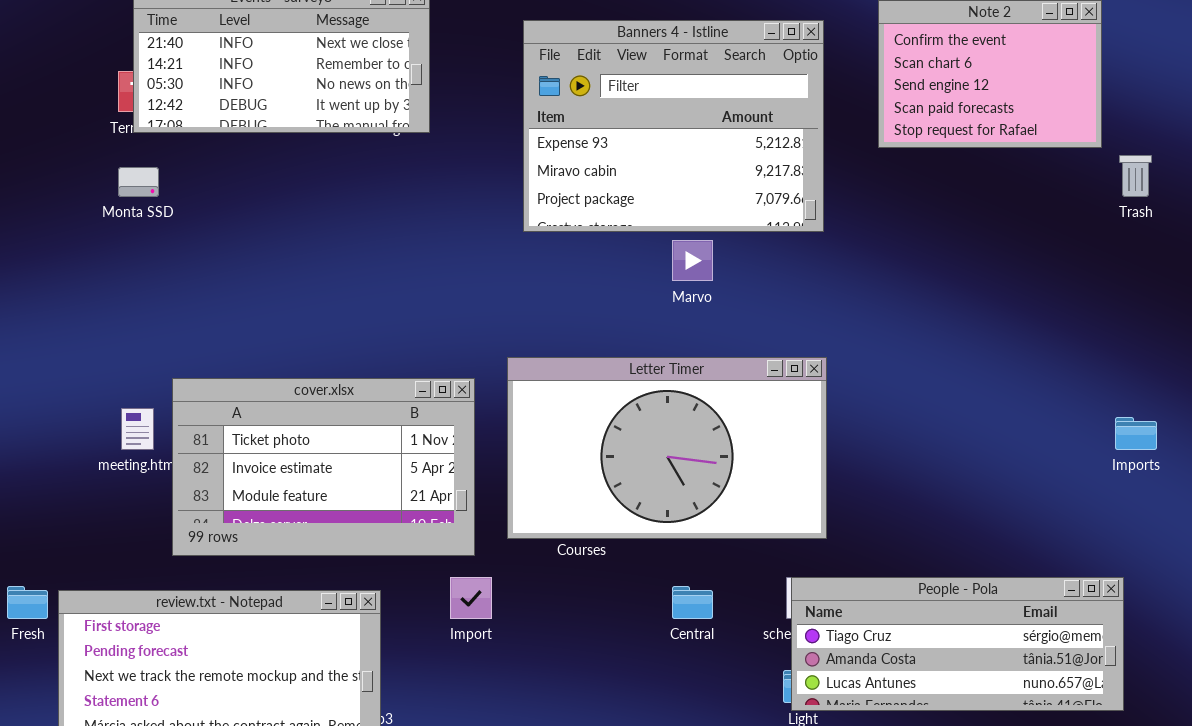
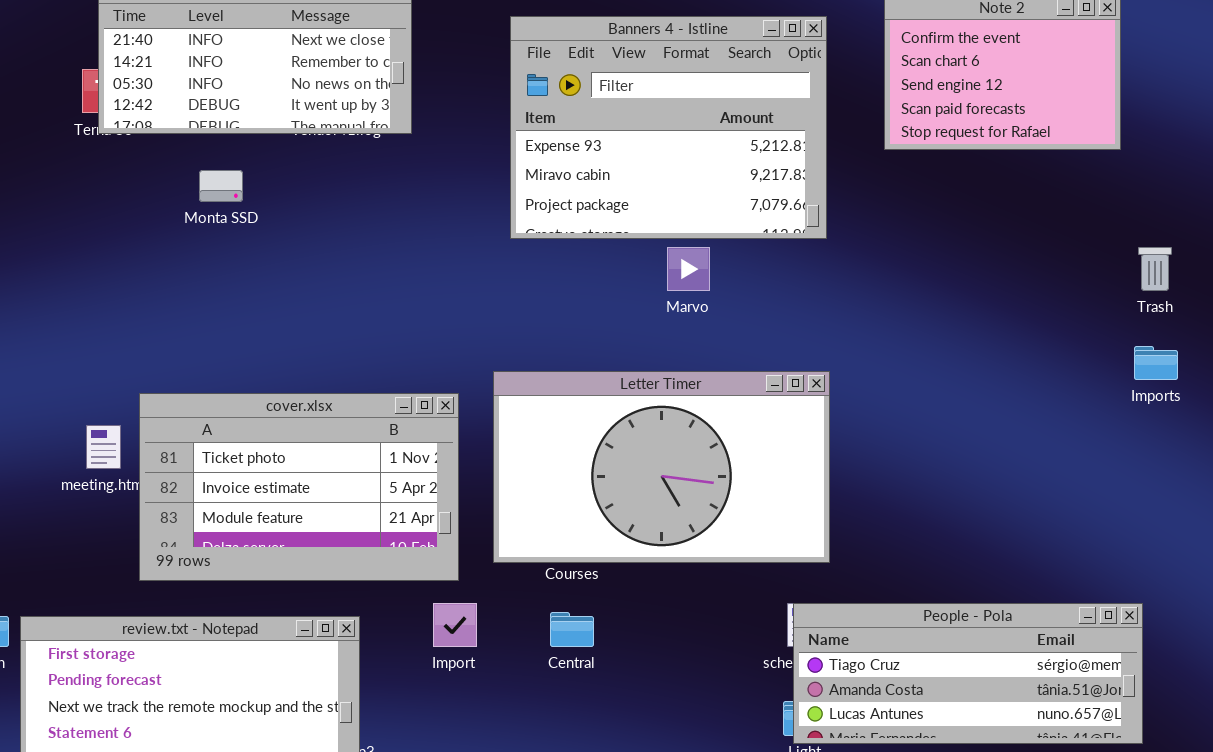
Trash: [1119,155,1152,197] -> [1138,247,1172,291], moved
Monta SSD: [118,167,159,197] -> [199,170,243,202], moved
Imports: [1115,417,1157,450] -> [1134,346,1178,380], moved
Central: [672,586,713,619] -> [550,612,594,647], moved

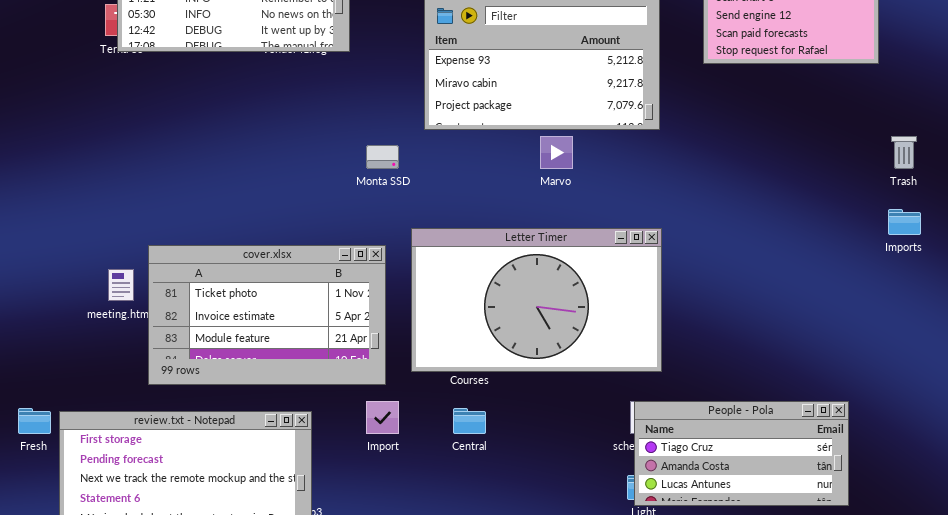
Monta SSD: [199,170,243,202] -> [366,145,399,169], moved
People - Pola: [793,603,1143,744] -> [634,401,849,506], resized

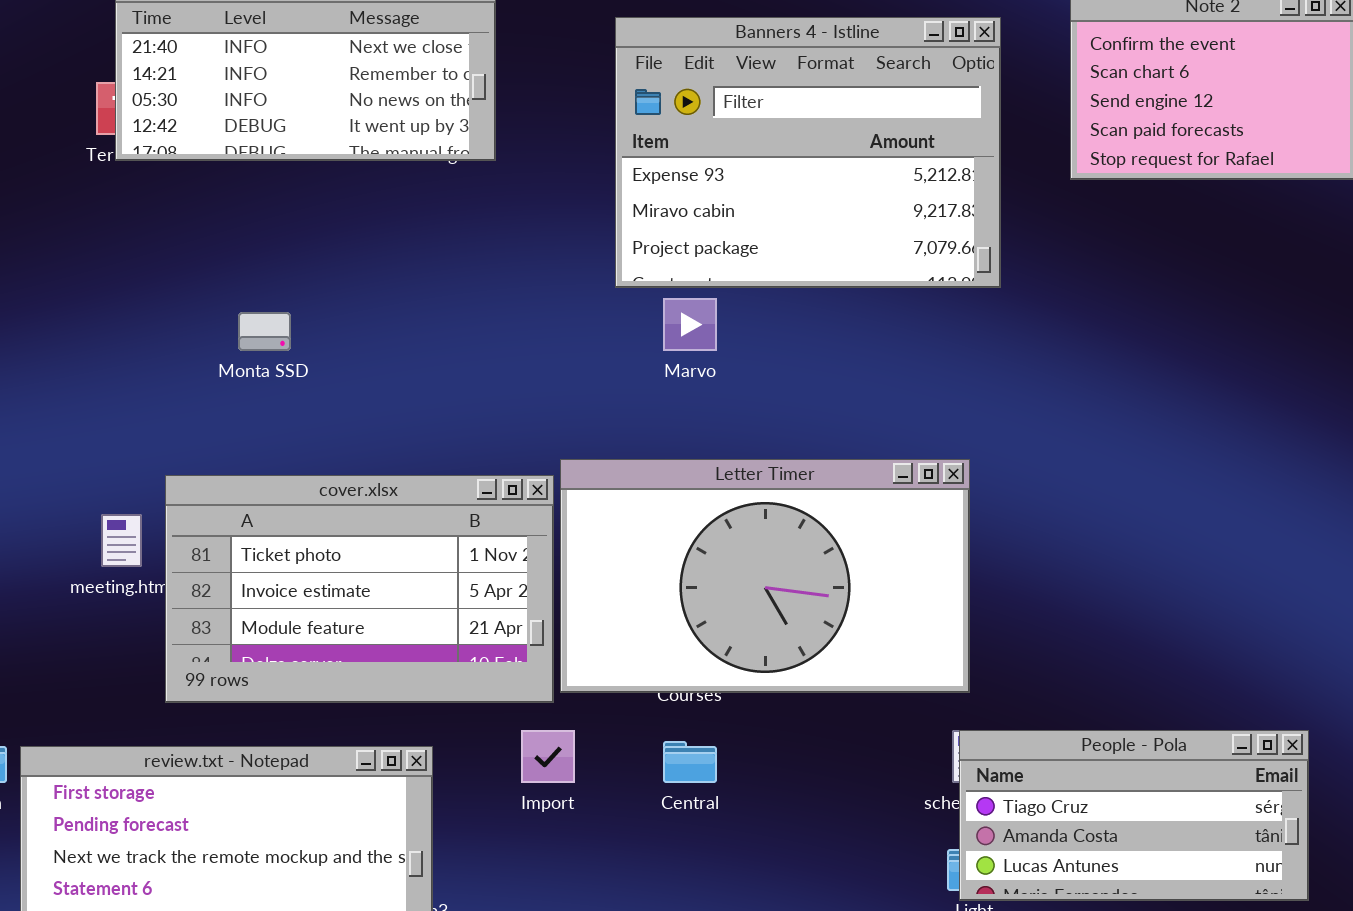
Marvo: [540,136,573,169] -> [663,298,717,351], moved
Monta SSD: [366,145,399,169] -> [238,312,291,351], moved
Letter Timer: [411,228,662,372] -> [560,459,970,693], moved

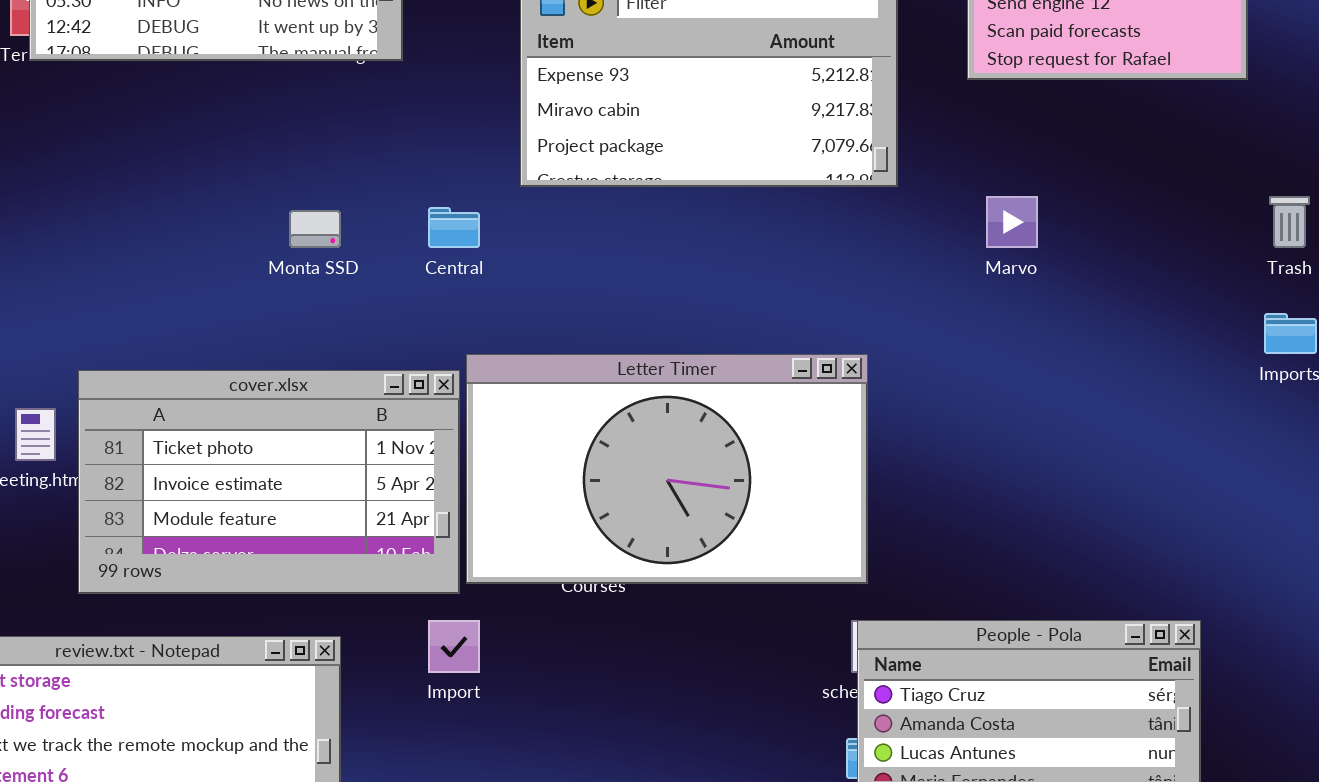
Marvo: [663,298,717,351] -> [986,196,1038,248], moved
Monta SSD: [238,312,291,351] -> [289,210,341,248], moved
Central: [663,741,717,783] -> [428,207,480,248], moved

